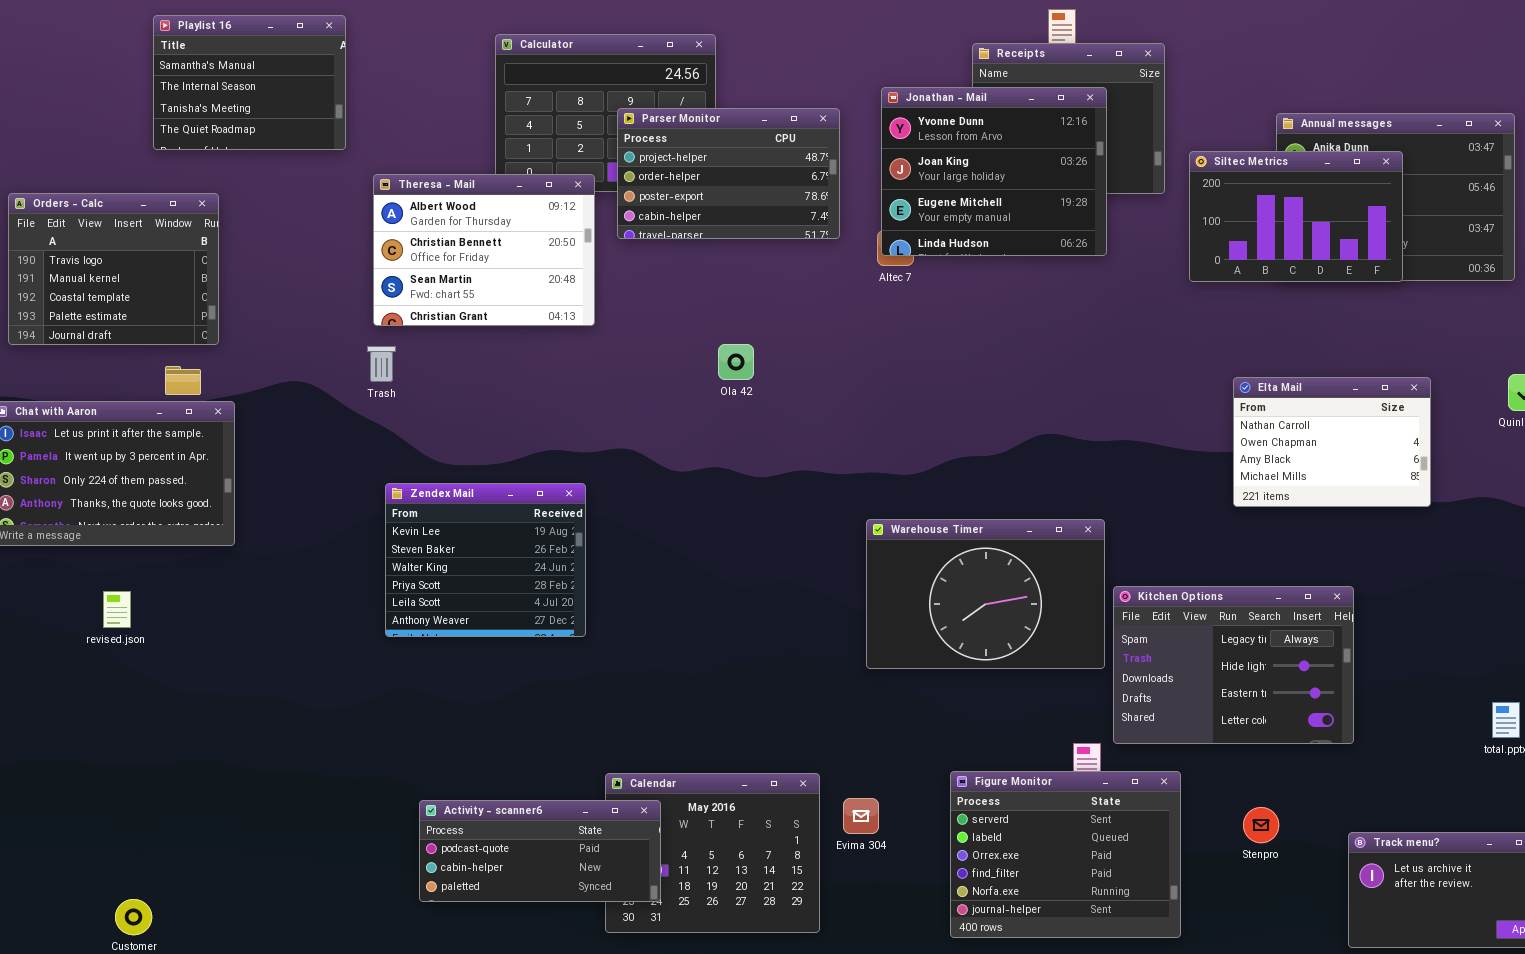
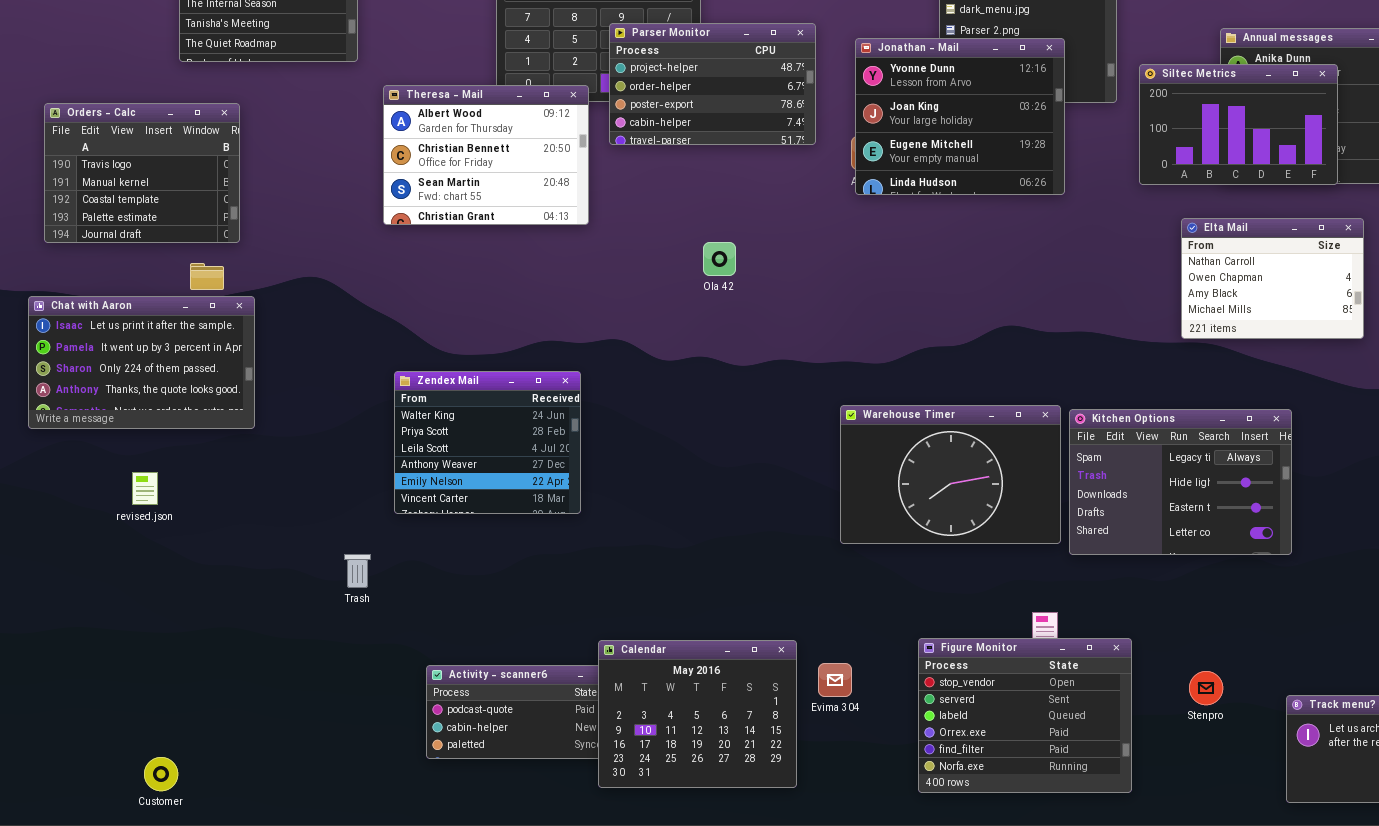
Jonathan - Mail: [881,87,1107,256] -> [855,38,1065,195], moved
Trash: [367,346,396,382] -> [344,554,371,588], moved
Elta Mail: [1233,377,1431,507] -> [1181,218,1364,339], moved
Zendex Mail: [385,483,586,637] -> [394,371,581,514], scrolled down 2 rows
Kitchen Options: [1113,586,1354,744] -> [1069,409,1292,555], moved
Figure Monitor: [950,771,1181,938] -> [918,638,1132,793], scrolled up 1 row
Calendar: [605,773,820,933] -> [598,640,797,788], raised

